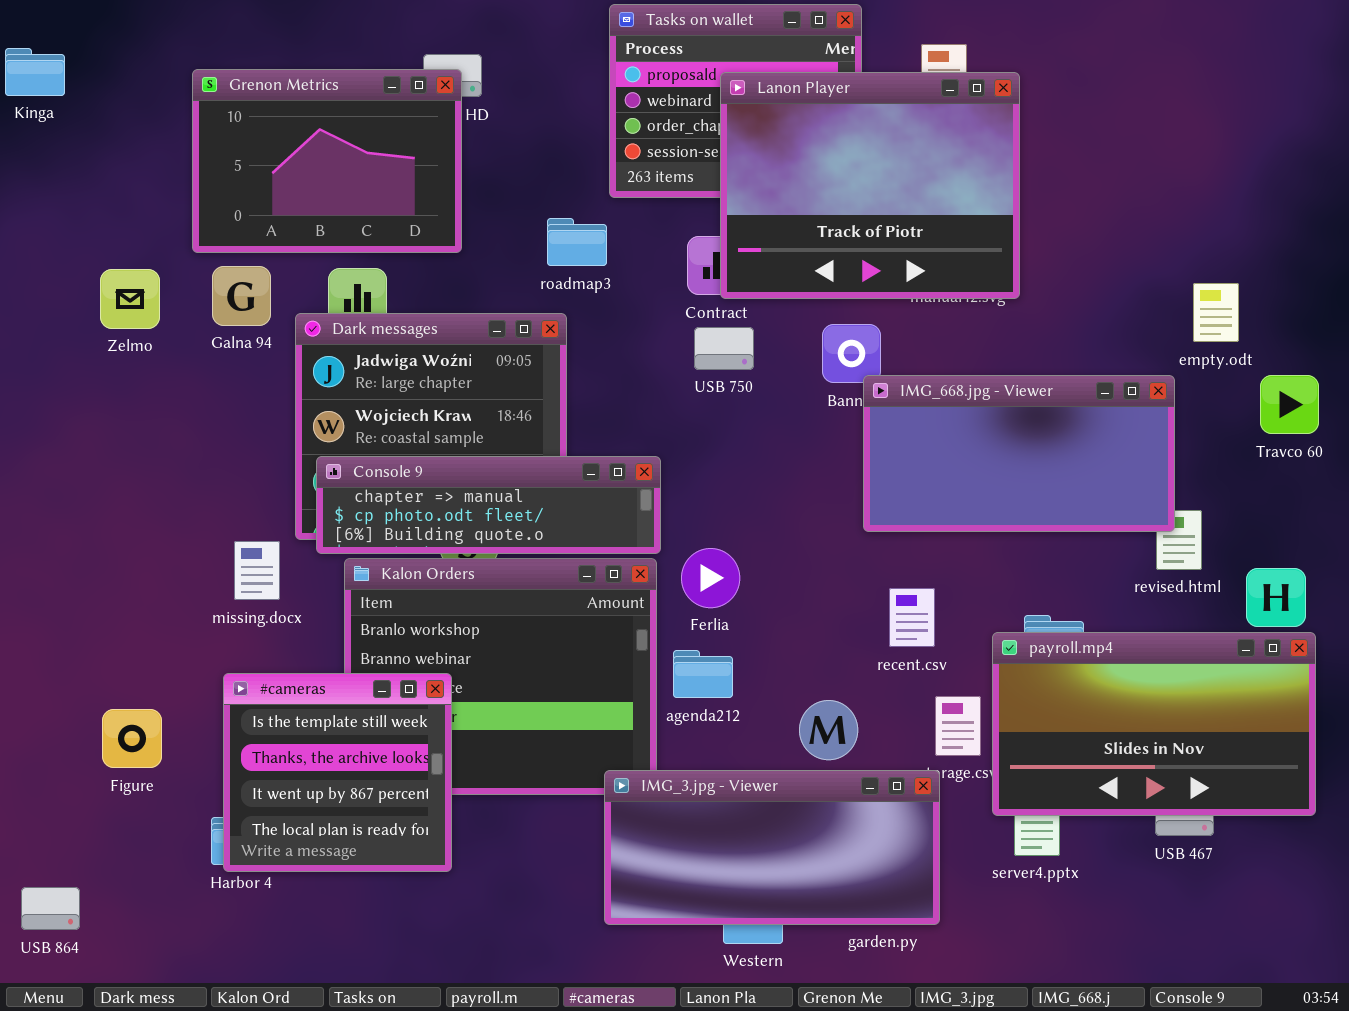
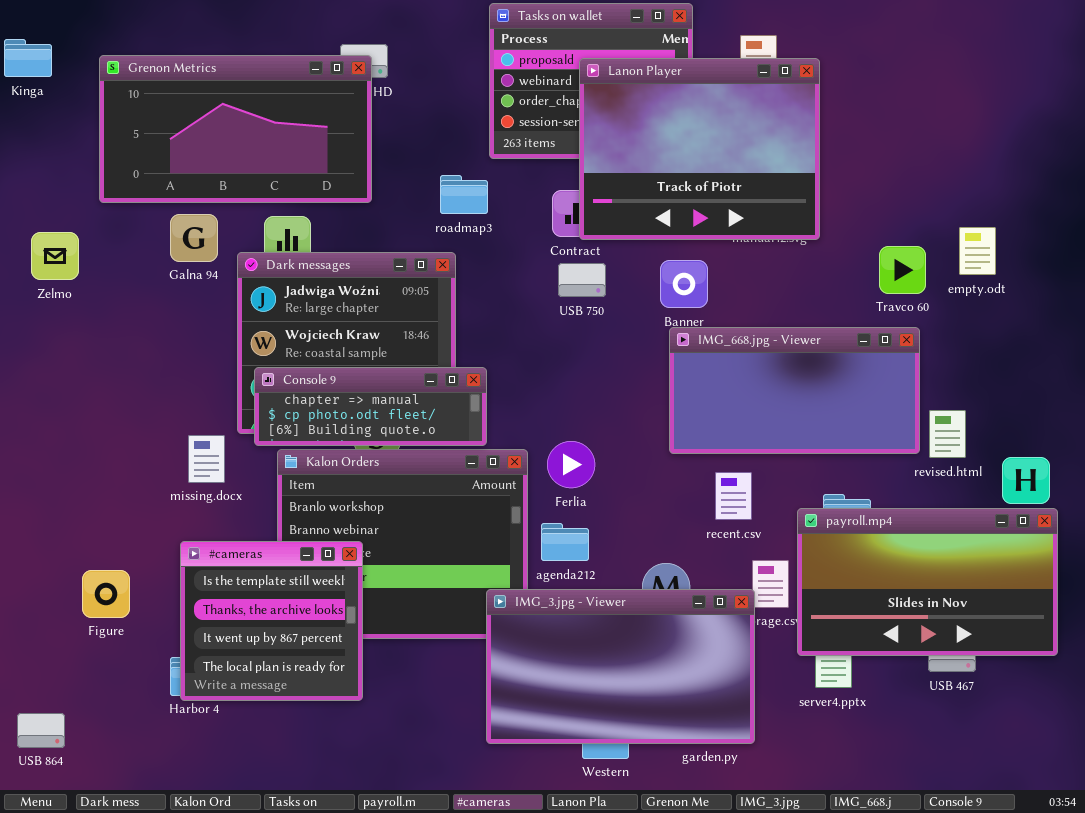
Grenon Metrics: [192,69,462,253] -> [99,55,372,203], resized
Zelmo: [100,269,160,329] -> [31,232,79,280], moved
IMG_668.jpg - Viewer: [863,375,1175,532] -> [669,327,920,454], moved
Travco 60: [1260,375,1319,434] -> [879,246,926,294], moved
Console 9: [316,456,661,554] -> [254,367,487,446], resized
IMG_3.jpg - Viewer: [604,770,940,925] -> [486,589,755,744], resized

